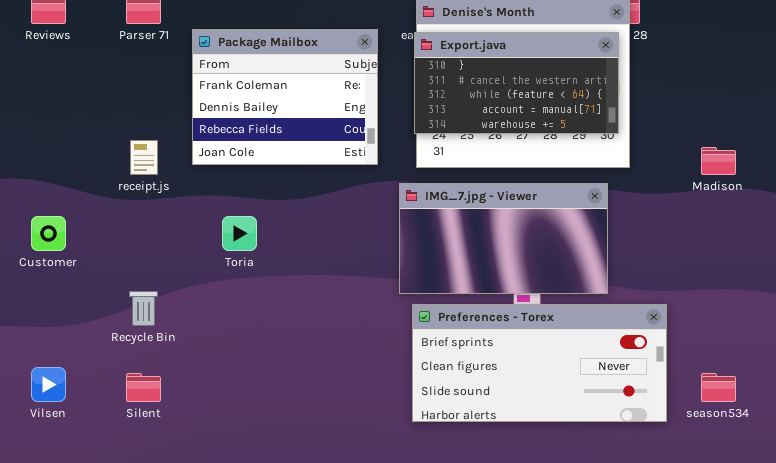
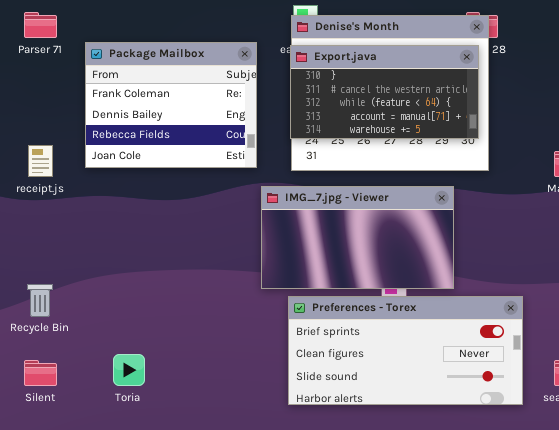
IMG_7.jpg - Viewer: [399,183,608,294] -> [261,186,454,289], moved
Toria: [222,216,257,251] -> [113,354,145,386], moved

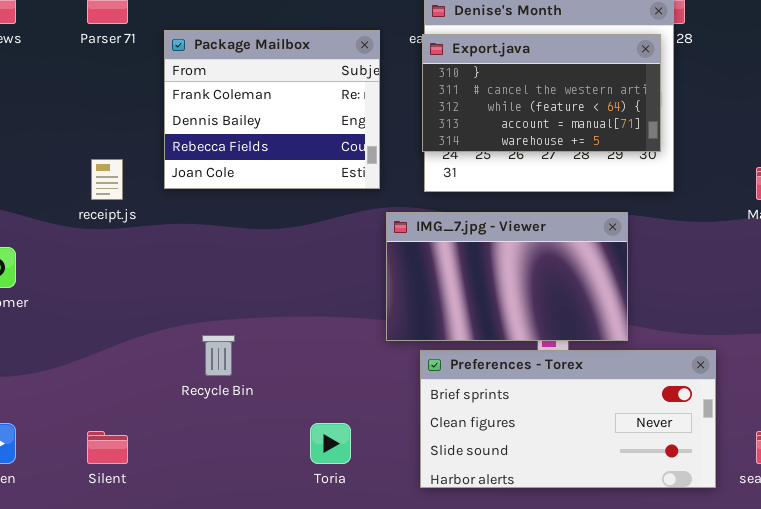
Recycle Bin: [27,284,53,317] -> [202,335,235,376], moved
Toria: [113,354,145,386] -> [310,423,351,464], moved

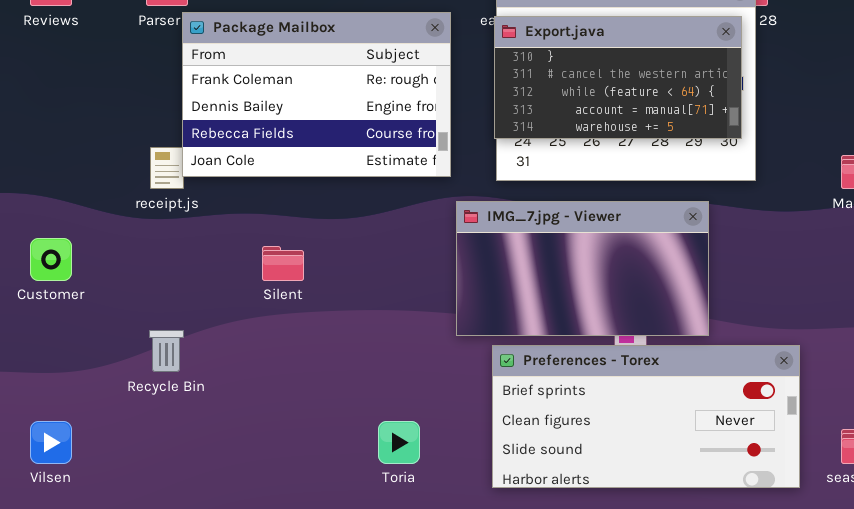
Package Mailbox: [164,30,380,189] -> [182,12,451,177], resized
Recycle Bin: [202,335,235,376] -> [149,330,184,372], moved
Silent: [87,431,128,464] -> [262,246,304,281], moved

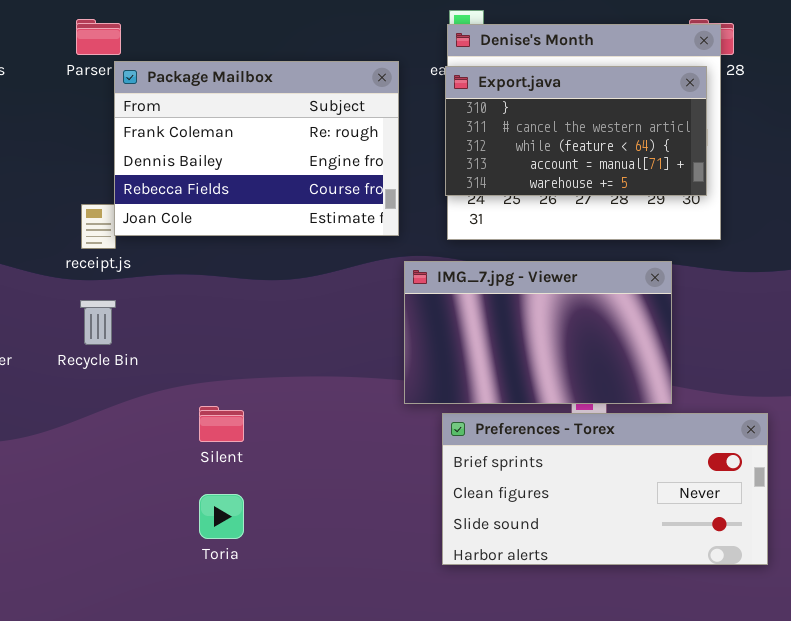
Silent: [262,246,304,281] -> [199,406,244,442], moved
Recycle Bin: [149,330,184,372] -> [80,300,116,345], moved
Toria: [378,421,420,464] -> [199,494,244,539], moved

